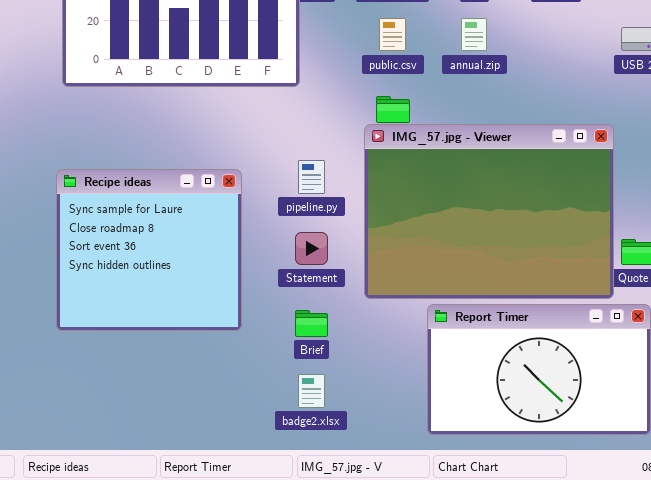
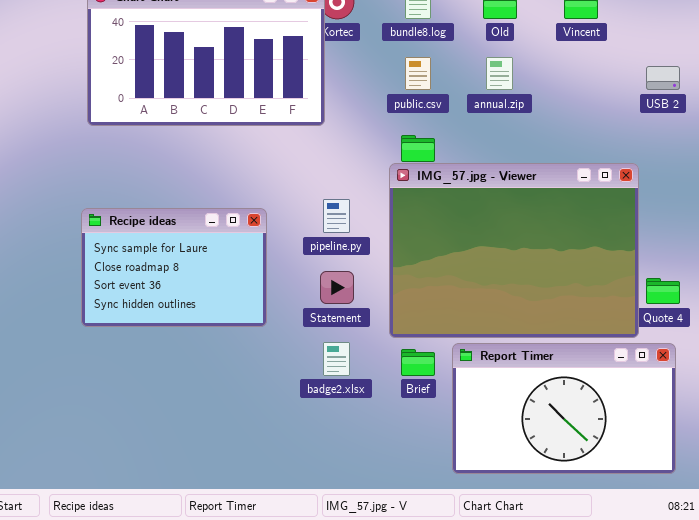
Recipe ideas: [56,169,242,331] -> [81,208,267,327], resized
Brief: [295,310,328,337] -> [401,349,435,376], moved
badge2.xlsx: [298,374,325,408] -> [323,342,350,376], moved

